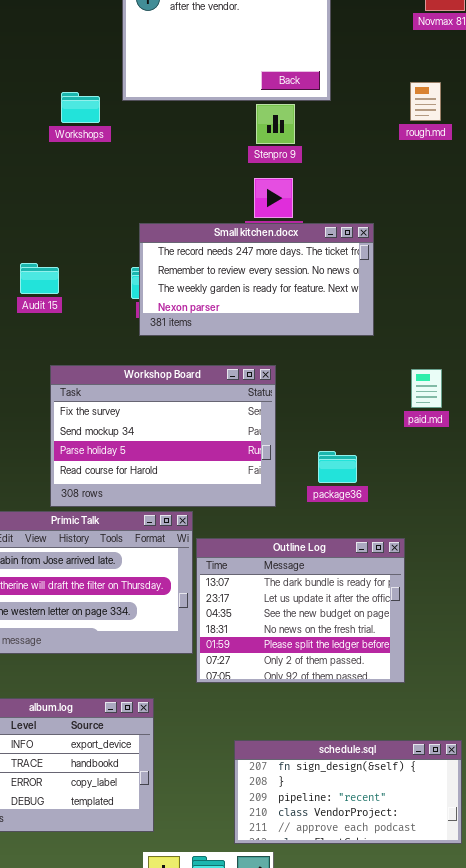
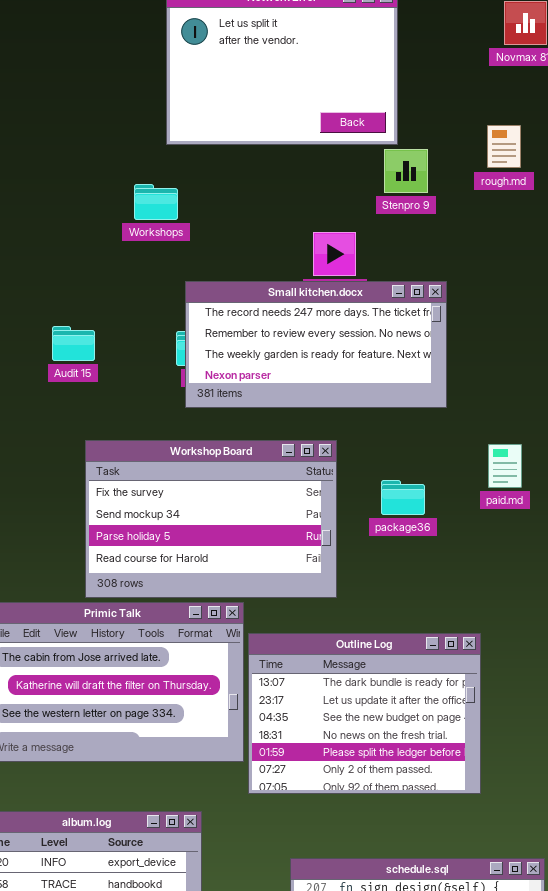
Workshops: [61,92,100,123] -> [134,184,178,220], moved
Stenpro 9: [256,104,295,144] -> [384,149,428,193], moved
package36: [318,451,357,483] -> [381,480,425,515], moved

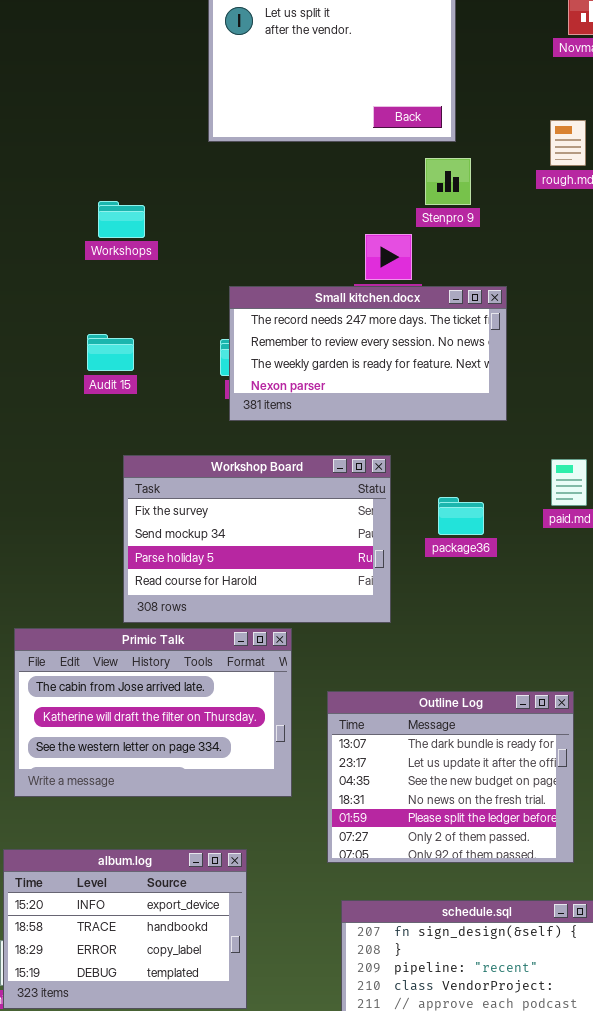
Stenpro 9: [384,149,428,193] -> [425,158,471,205], moved
Workshops: [134,184,178,220] -> [98,201,145,238], moved
Outline Log: [248,633,481,794] -> [327,691,574,863], moved

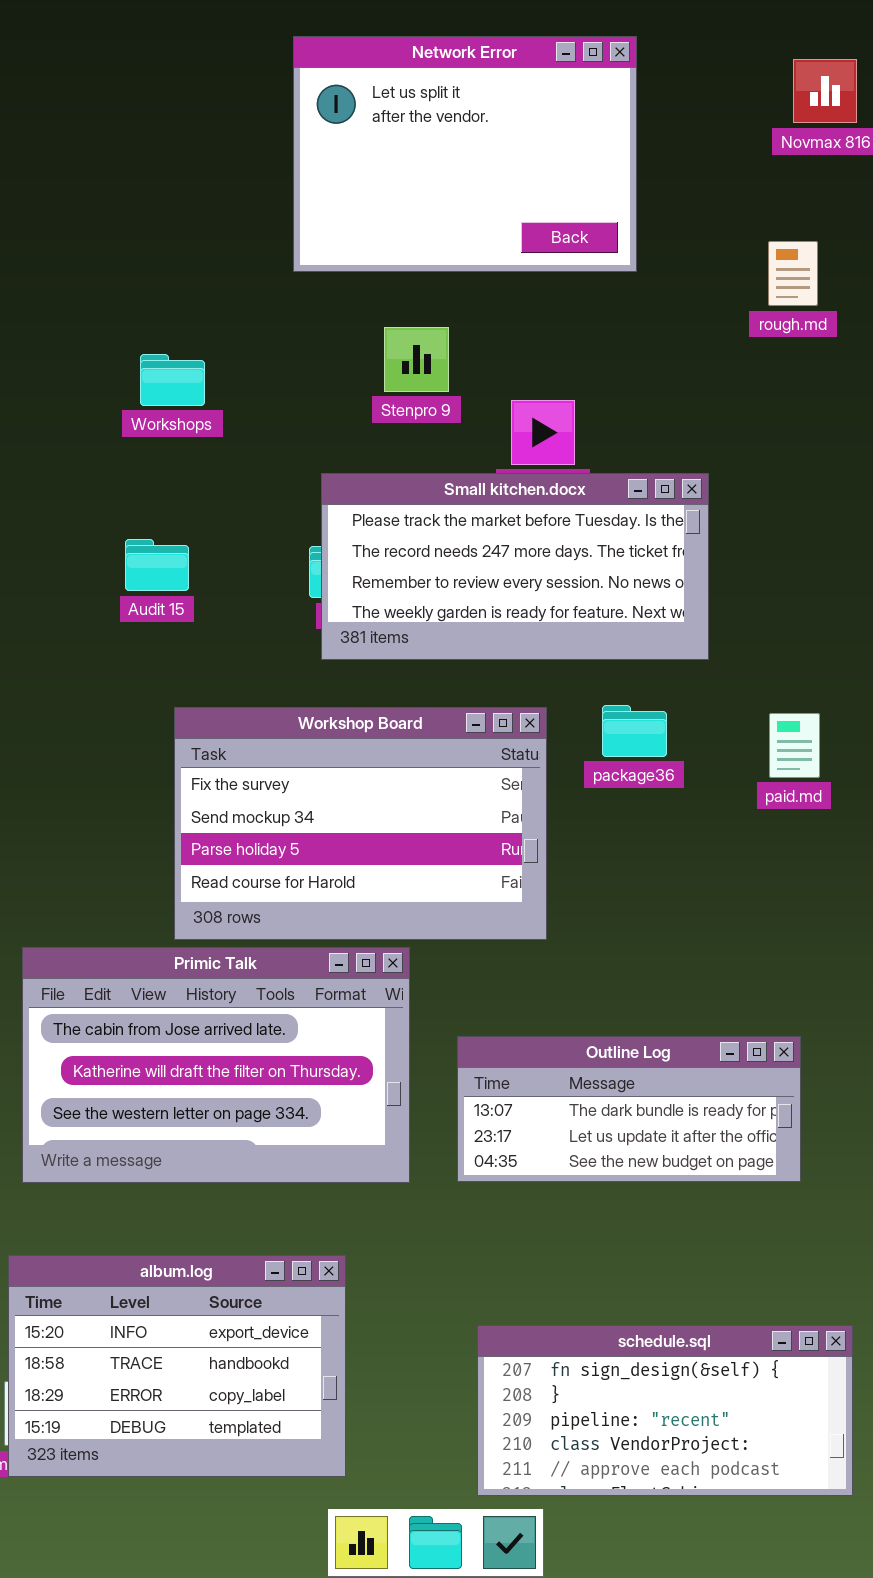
Stenpro 9: [425,158,471,205] -> [384,327,449,392], moved
Small kitchen.docx: [229,286,507,421] -> [321,473,709,660], scrolled up 1 row
package36: [438,497,484,535] -> [602,705,667,757], moved
Outline Log: [327,691,574,863] -> [457,1036,801,1182], resized

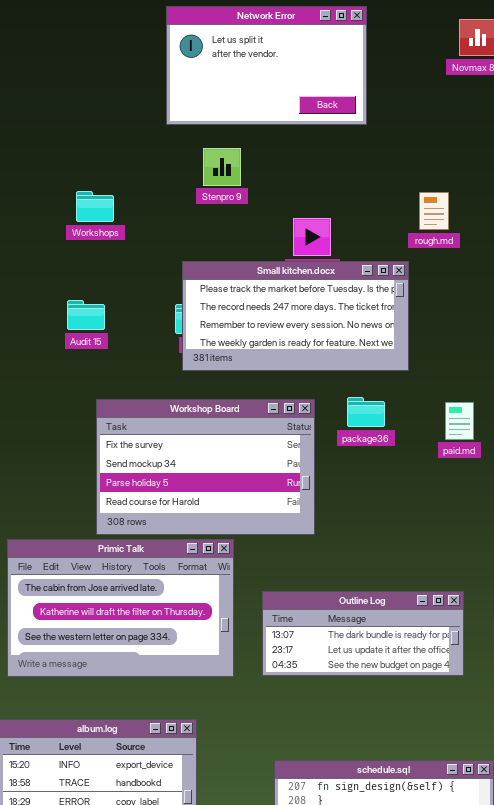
Network Error: [293,36,637,272] -> [166,6,367,125], resized
rough.md: [768,241,818,306] -> [419,192,449,230], moved
Stenpro 9: [384,327,449,392] -> [203,148,241,186], moved

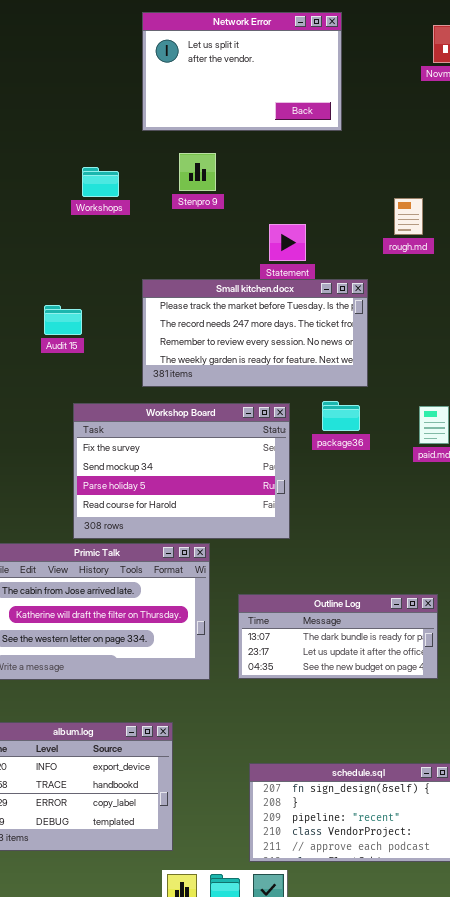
Workshops: [76,191,114,222] -> [82,167,119,197], moved
Small kitchen.docx: [182,261,409,371] -> [142,279,368,387], moved

